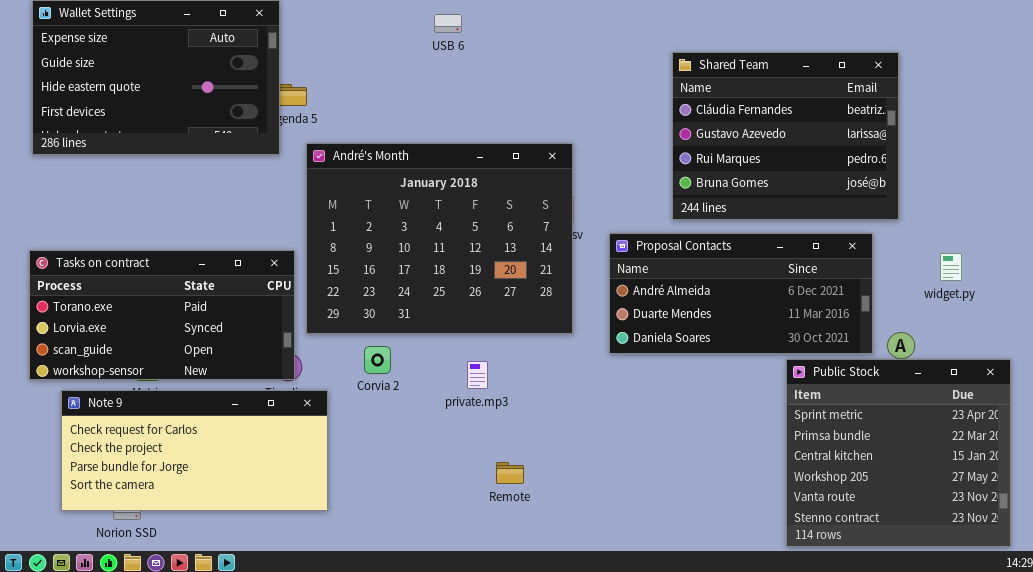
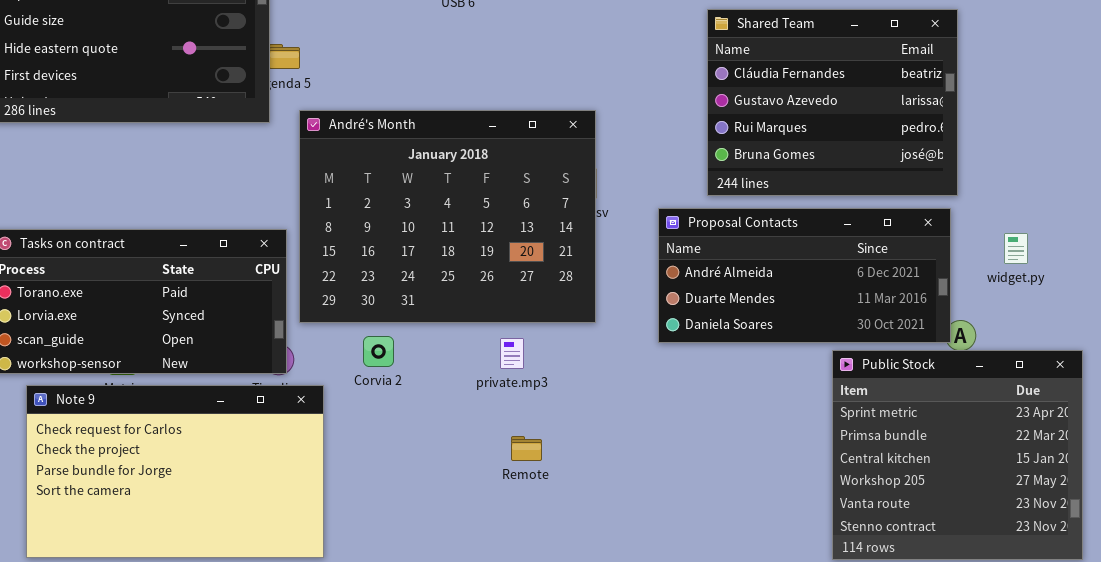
Proposal Contacts: [609,233,873,354] -> [658,208,951,343], moved
private.mp3: [467,361,488,389] -> [500,338,524,369], moved
Note 9: [61,390,328,511] -> [26,385,324,558], resized
Remote: [496,462,524,484] -> [511,436,542,461], moved

